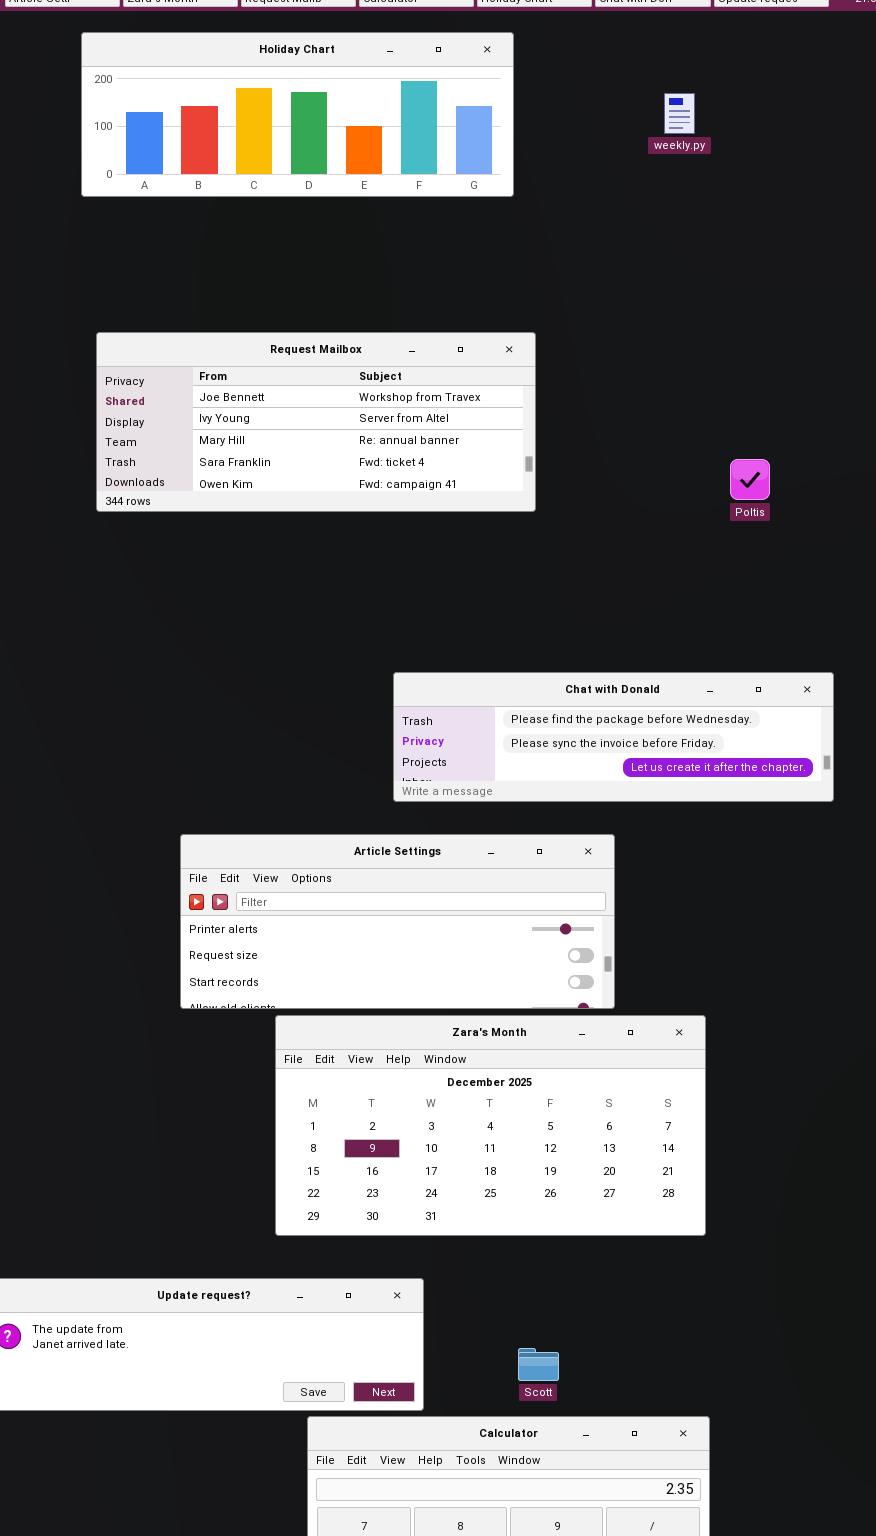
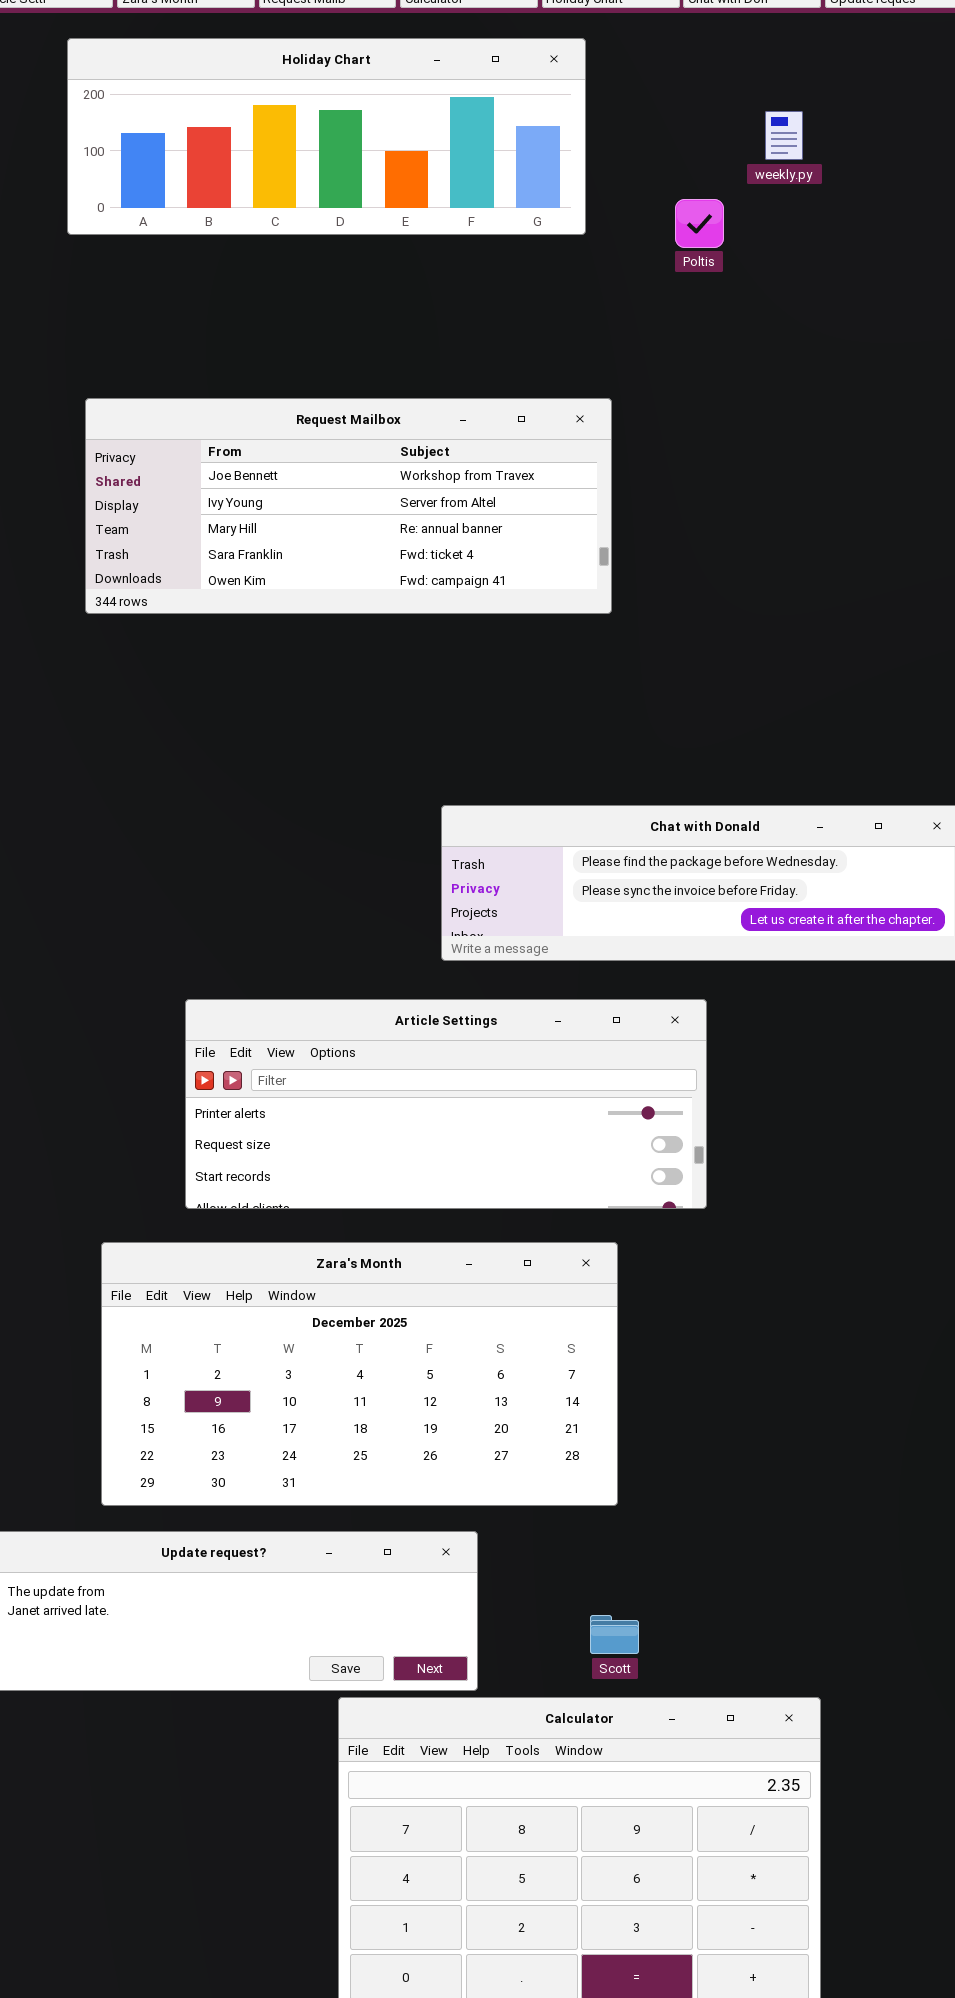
Poltis: [730,459,770,500] -> [675,199,724,248], moved
Zara's Month: [275,1015,706,1236] -> [101,1242,618,1506], moved

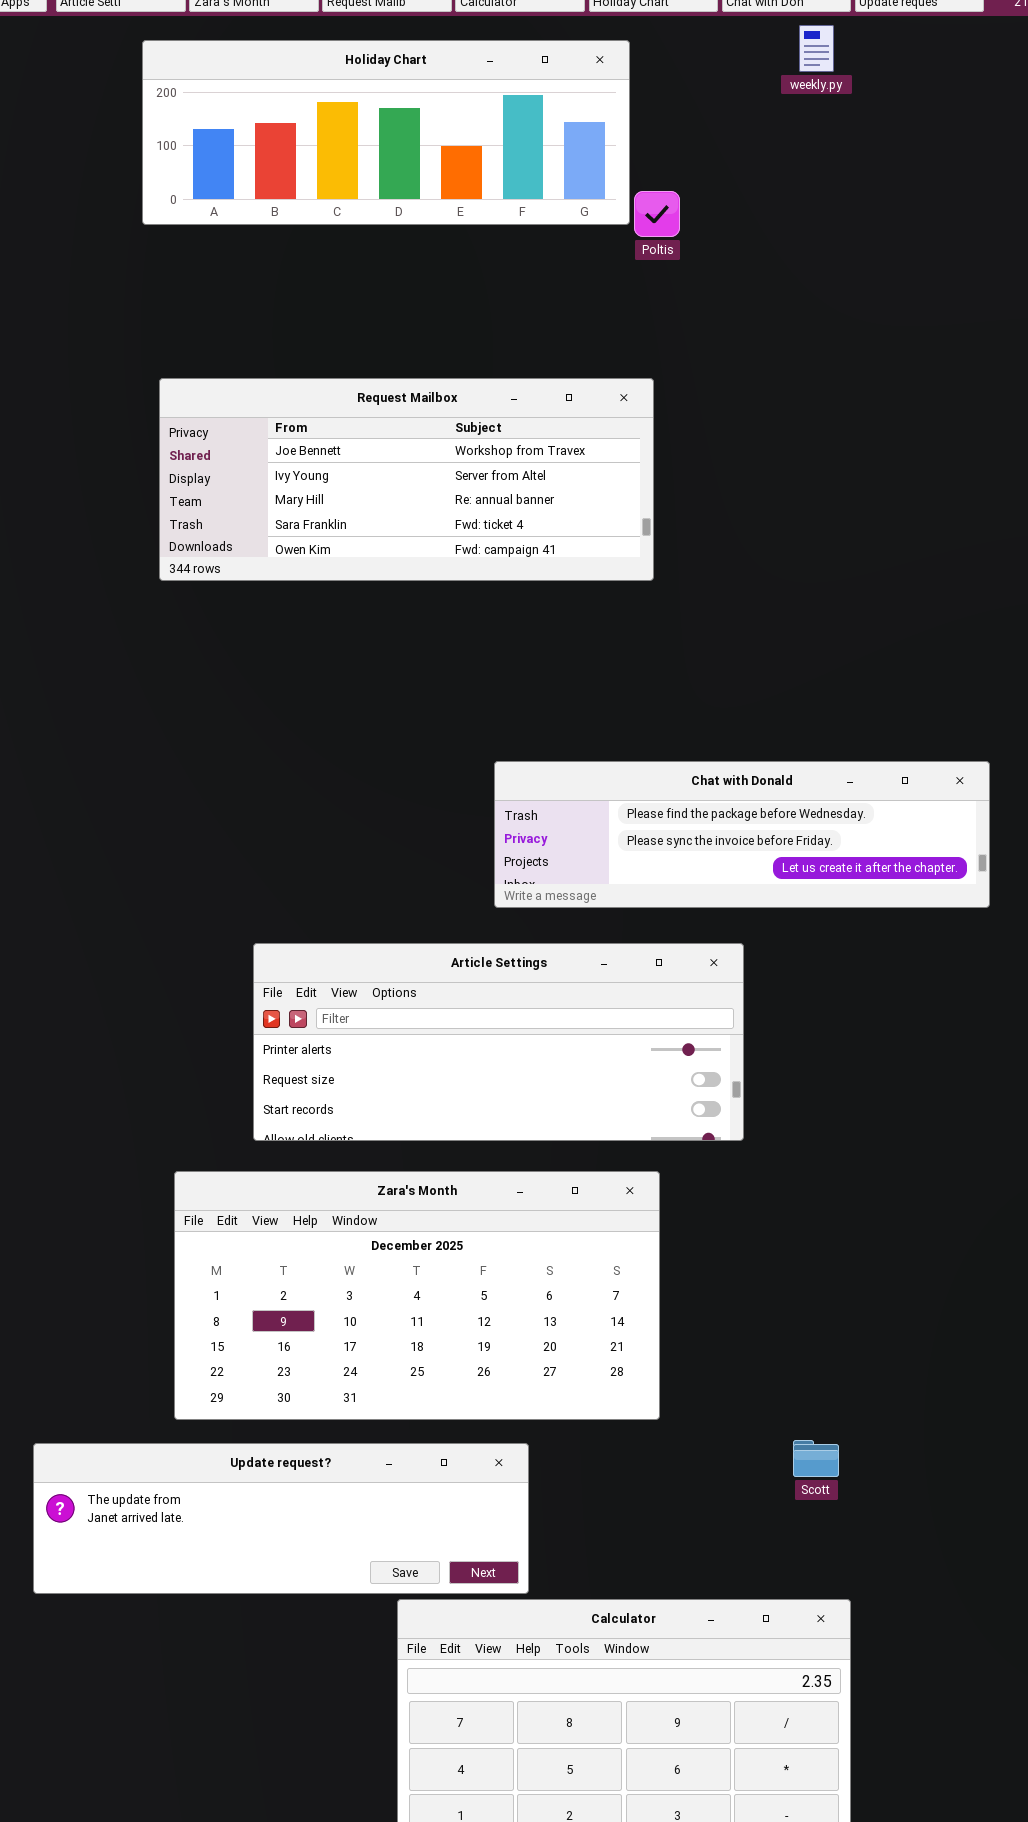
weekly.py: [765,111,803,160] -> [799,25,834,72], moved
Poltis: [675,199,724,248] -> [634,191,680,237], moved
Scott: [590,1615,639,1654] -> [793,1440,839,1477], moved

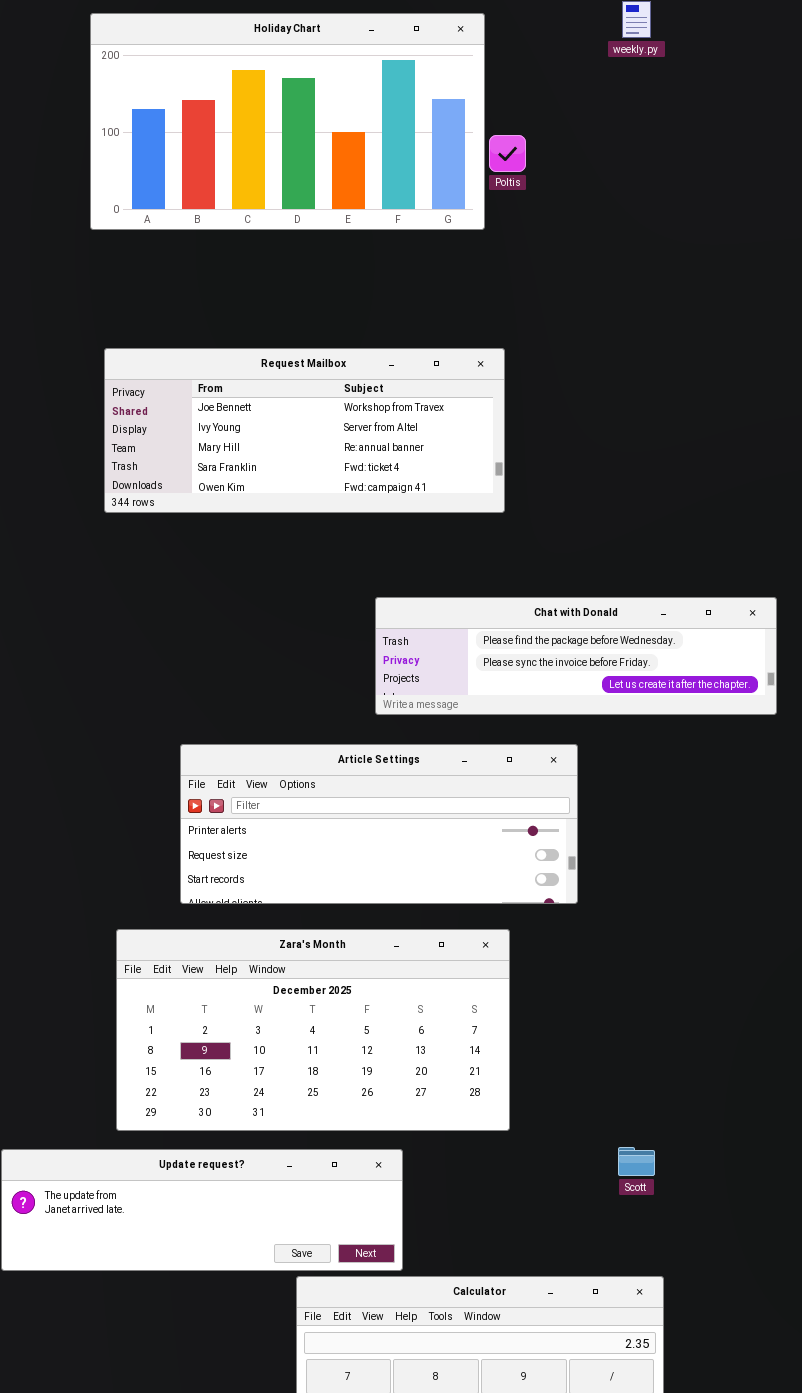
Holiday Chart: [142,40,630,225] -> [90,13,485,230], resized
Request Mailbox: [159,378,654,581] -> [104,348,505,513], moved

